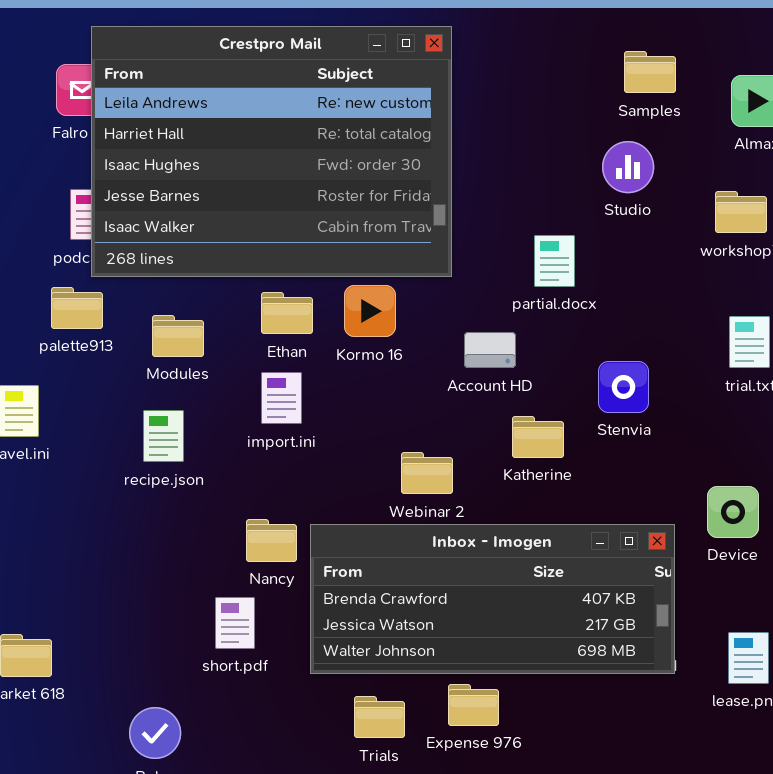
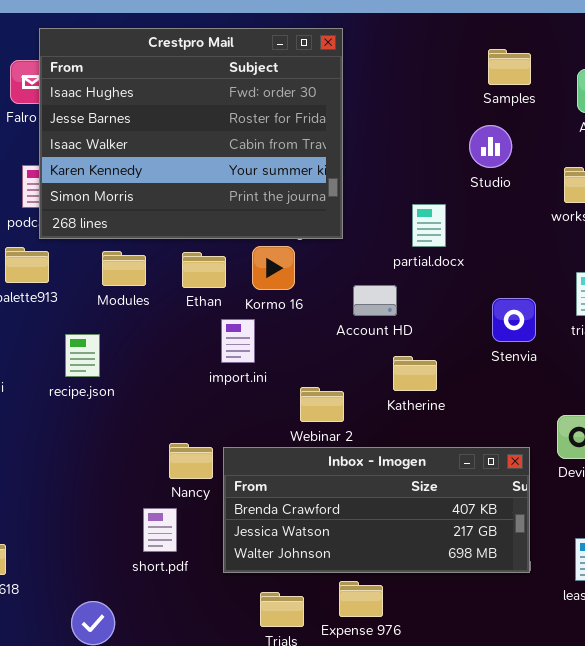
Crestpro Mail: [91,26,452,277] -> [39,28,343,239], scrolled down 2 rows
Modules: [152,315,204,357] -> [102,251,146,286], moved
Stenvia: [598,361,649,413] -> [492,298,536,342], moved
import.ini: [261,372,302,424] -> [221,319,255,363], moved
recipe.json: [143,410,184,462] -> [65,334,100,377], moved

